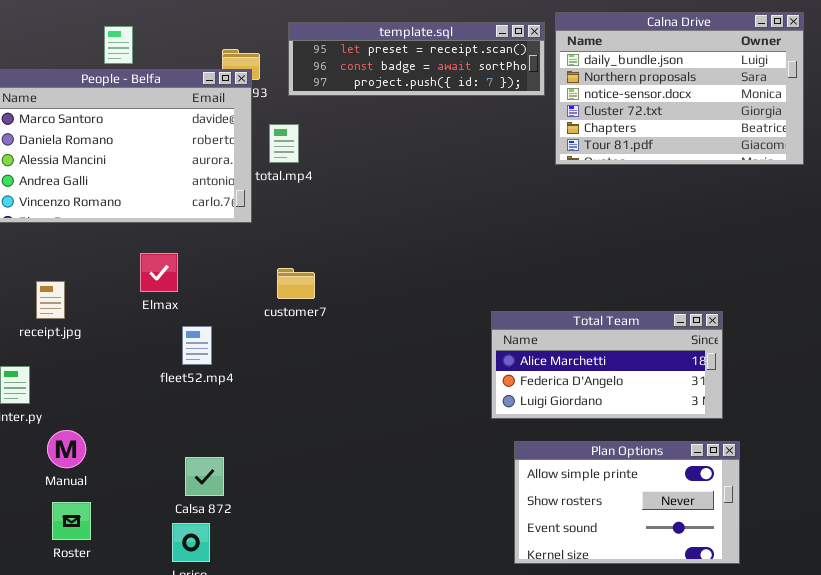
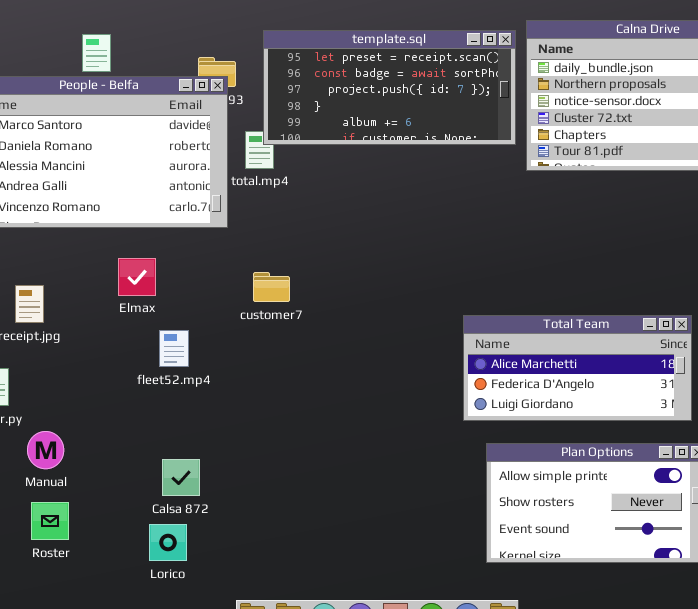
template.sql: [288,22,545,96] -> [263,30,516,145], resized

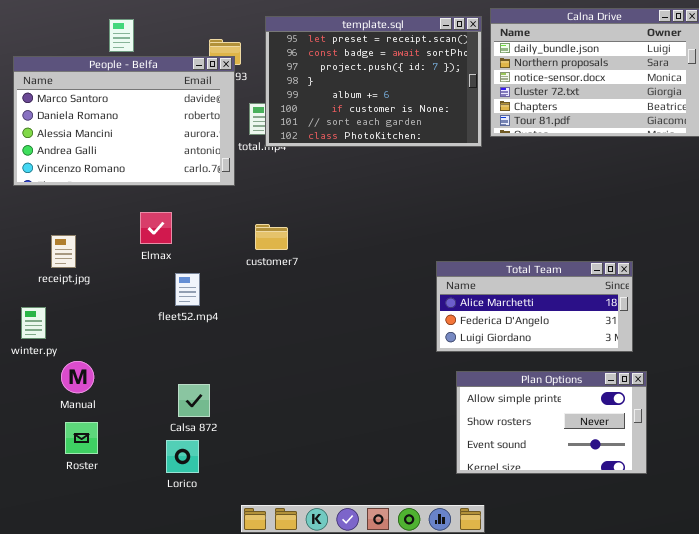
template.sql: [263,30,516,145] -> [265,16,482,147], resized

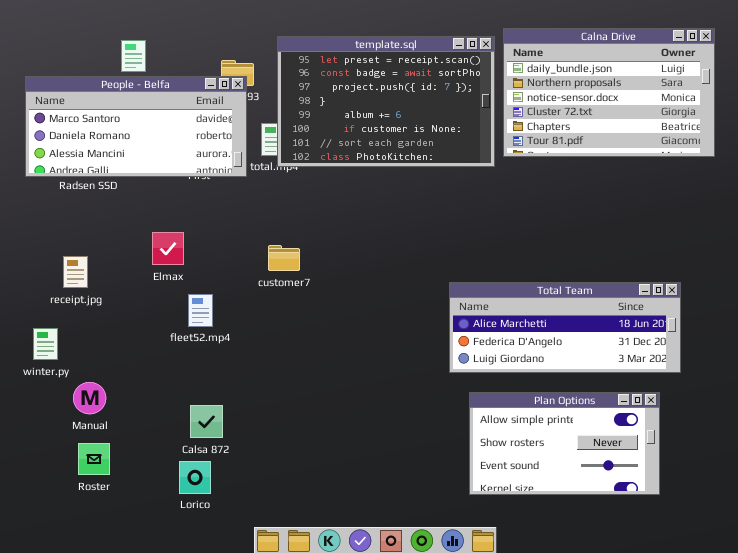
People - Belfa: [13,56,235,186] -> [25,76,247,177], resized
Total Team: [436,261,633,352] -> [449,282,681,373], resized

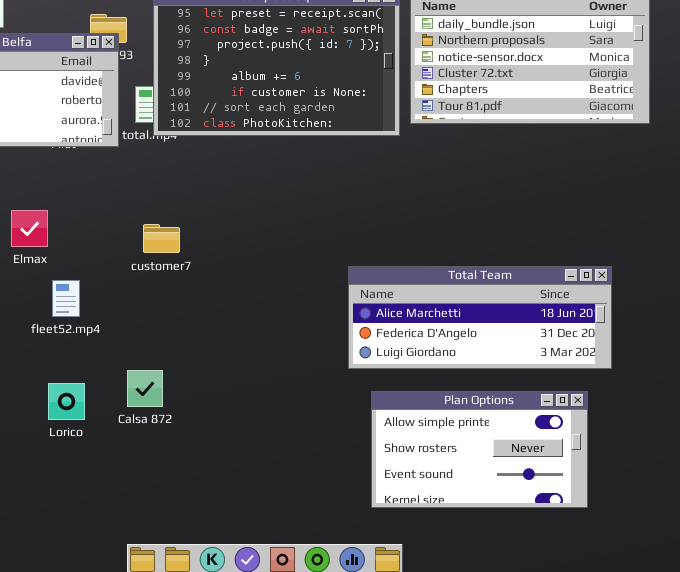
Calsa 872: [190,405,223,438] -> [127,370,163,407], moved
Lorico: [179,461,211,494] -> [48,383,85,420], moved

